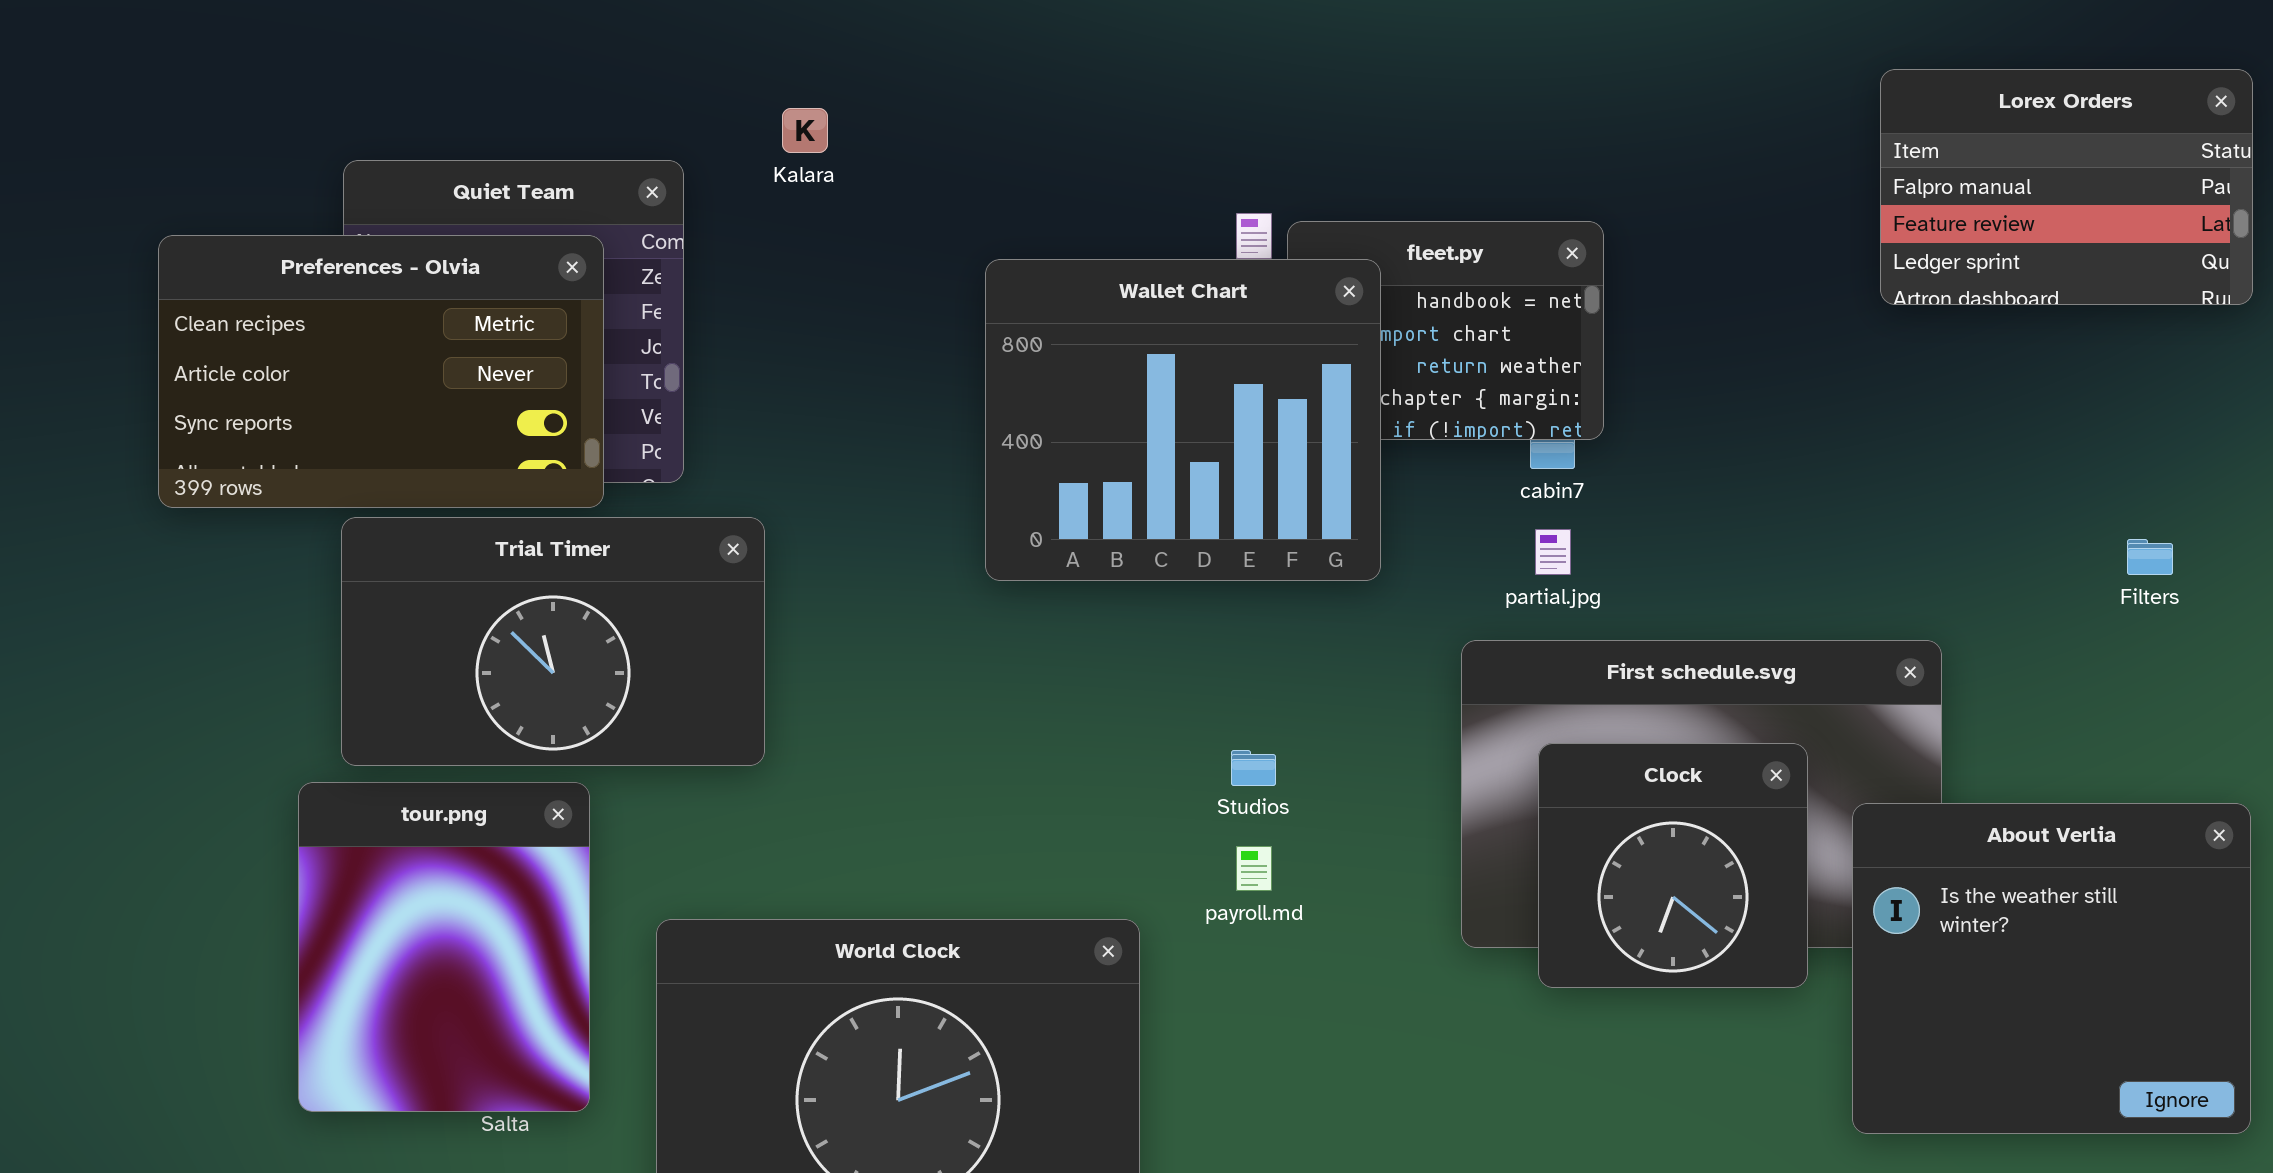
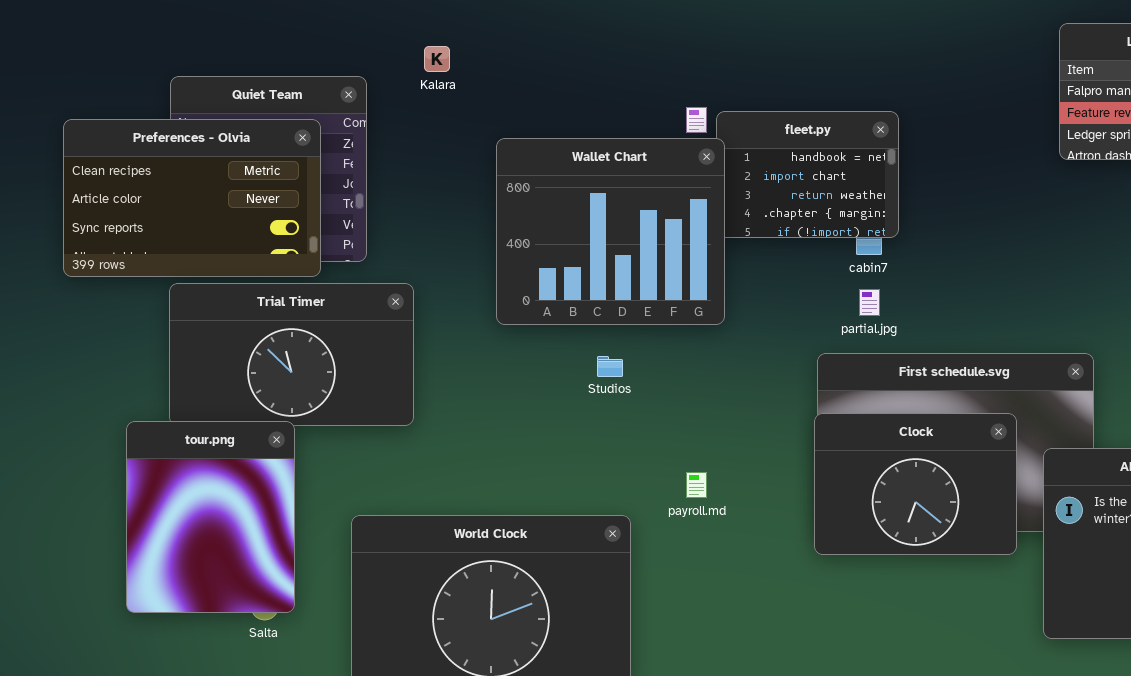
Wallet Chart: [985,259,1381,581] -> [496,138,725,325], moved
Clock: [1538,743,1808,988] -> [814,413,1017,555], resized
Studios: [1231,750,1276,786] -> [597,356,623,377], moved
tour.png: [298,782,590,1112] -> [126,421,295,613], moved

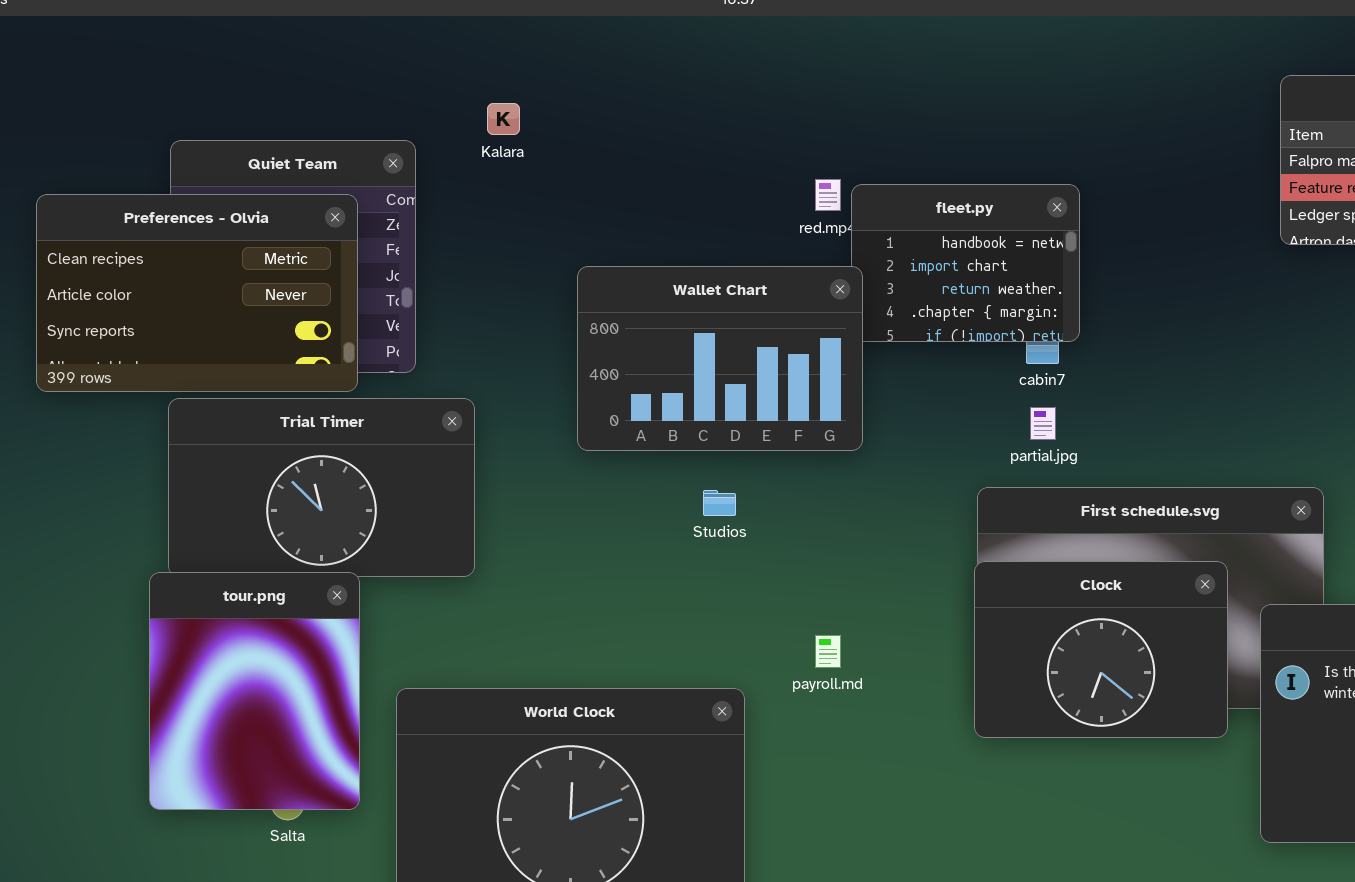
Wallet Chart: [496,138,725,325] -> [577,266,863,451], resized
tour.png: [126,421,295,613] -> [149,572,360,810], moved

